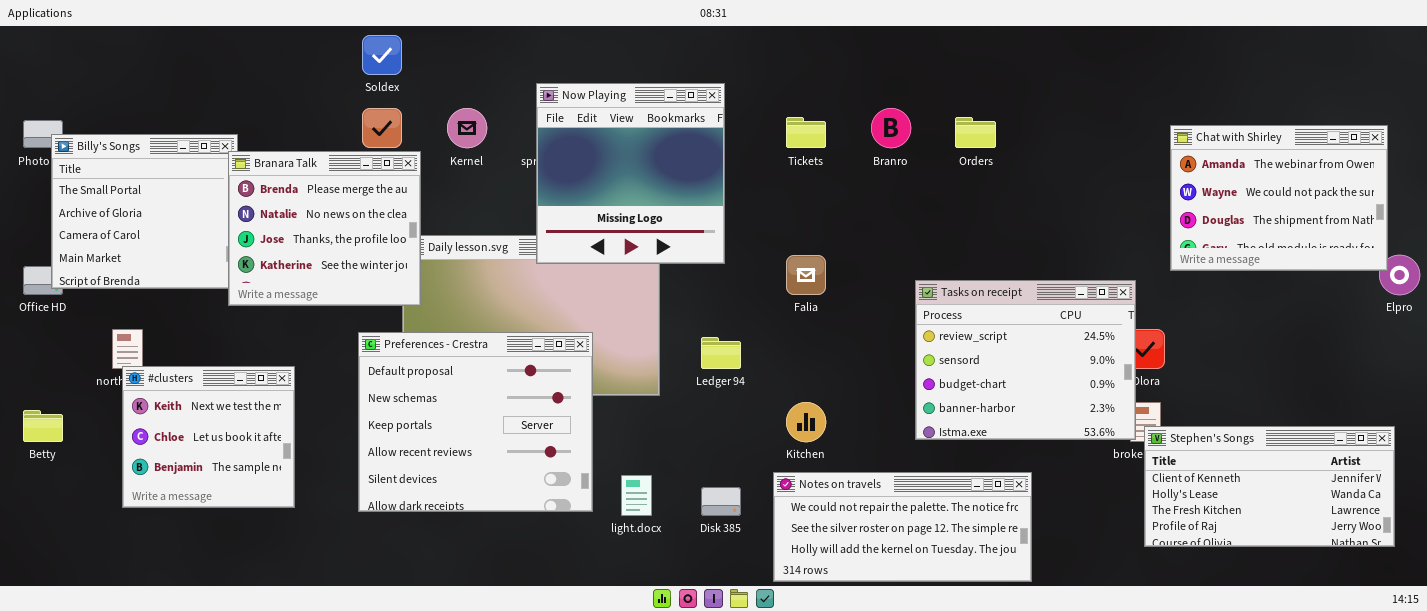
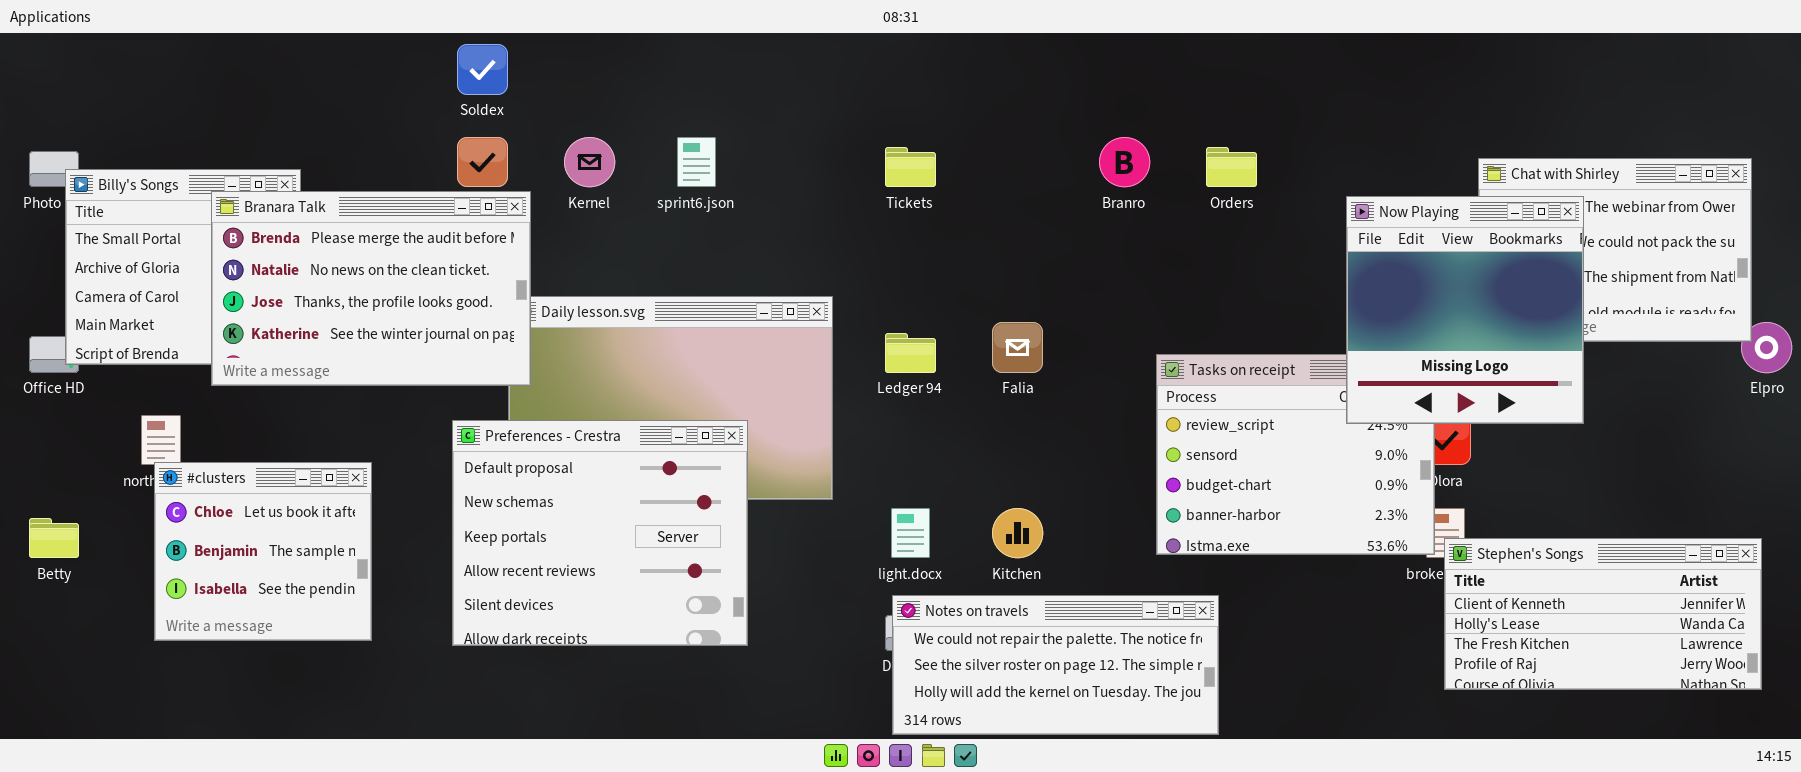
Now Playing: [536,83,725,264] -> [1346,196,1584,424], moved
Tickets: [786,117,826,148] -> [885,147,936,187], moved
Branara Talk: [228,151,421,306] -> [211,191,531,386], resized
Ledger 94: [701,337,741,369] -> [885,333,936,373], moved
#clusters: [122,366,295,508] -> [154,462,372,641], scrolled down 1 row
Notes on travels: [773,472,1032,582] -> [892,595,1219,735], moved
light.docx: [621,475,652,516] -> [891,508,930,558], moved

